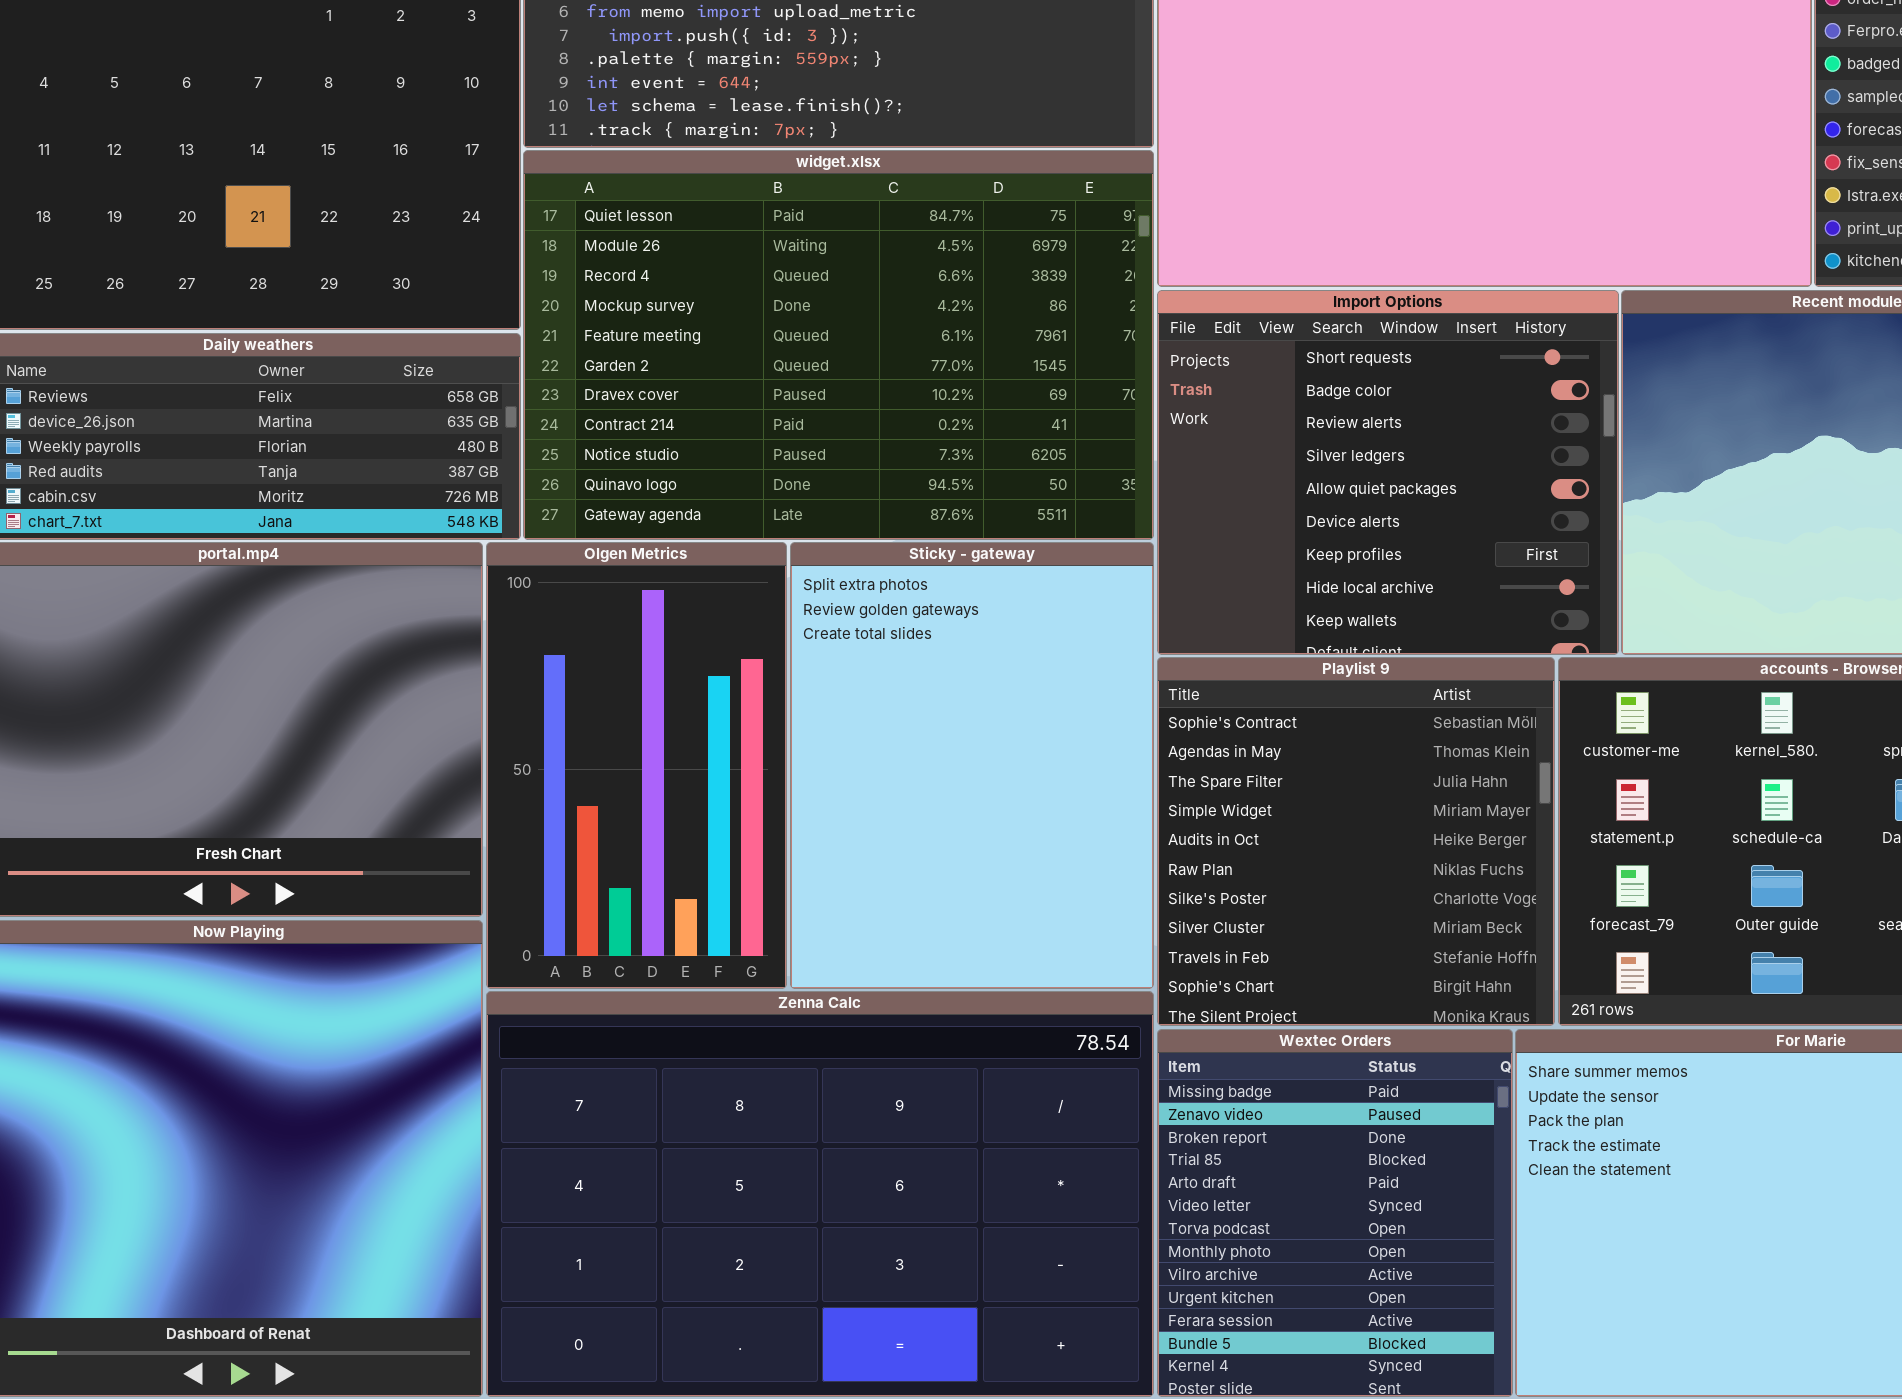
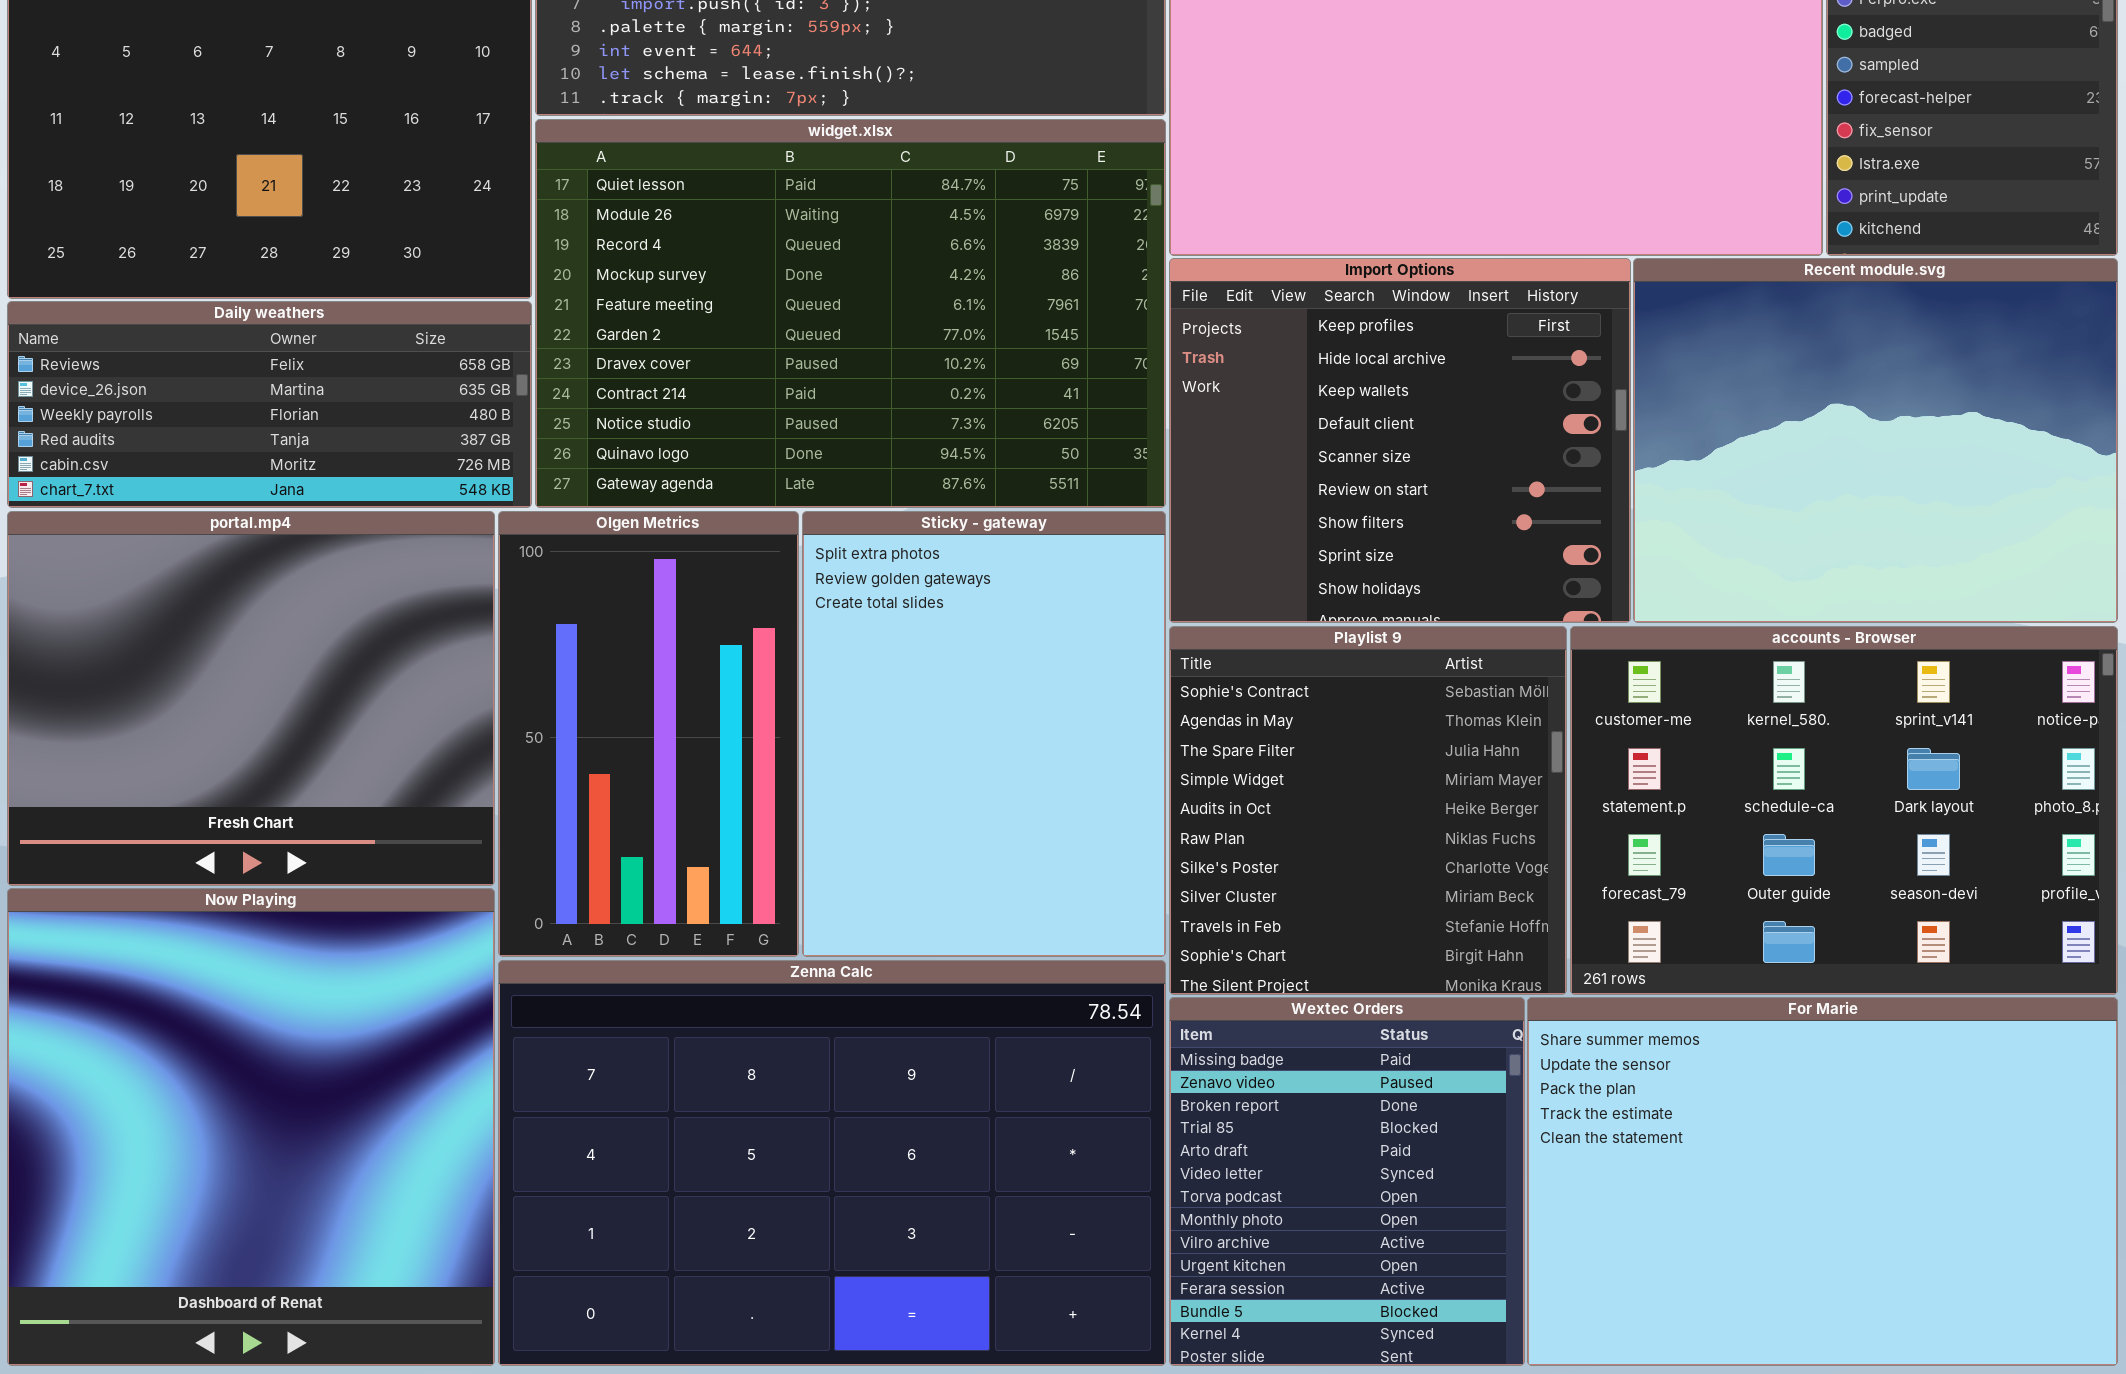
Import Options: [1157,290,1619,655] -> [1169,258,1631,623], scrolled down 6 rows

